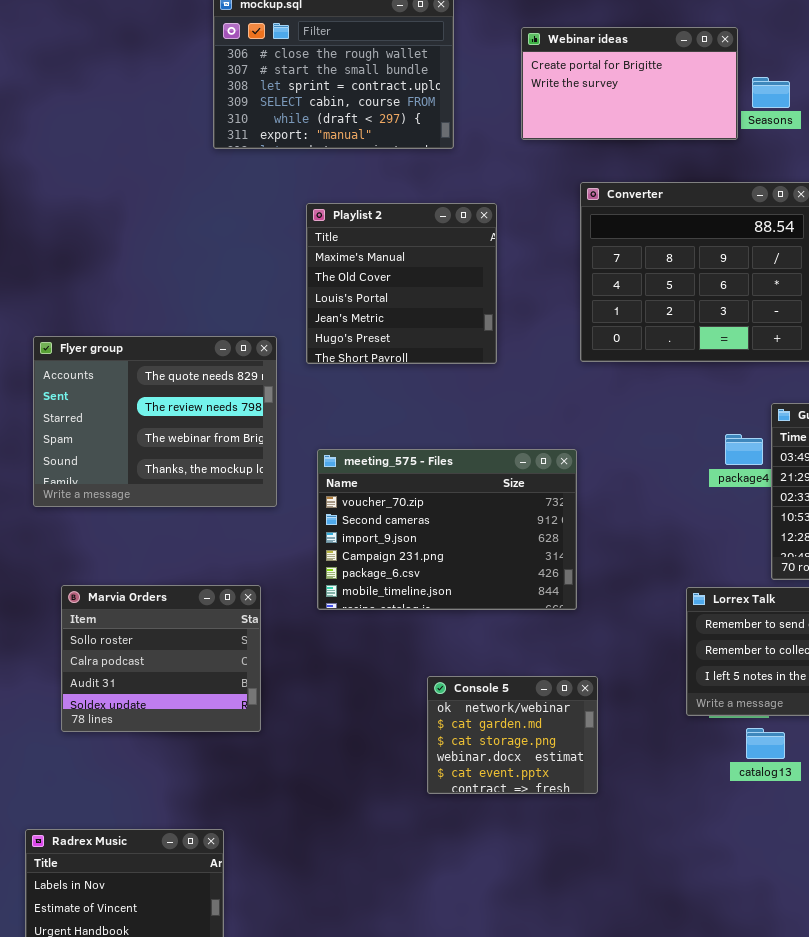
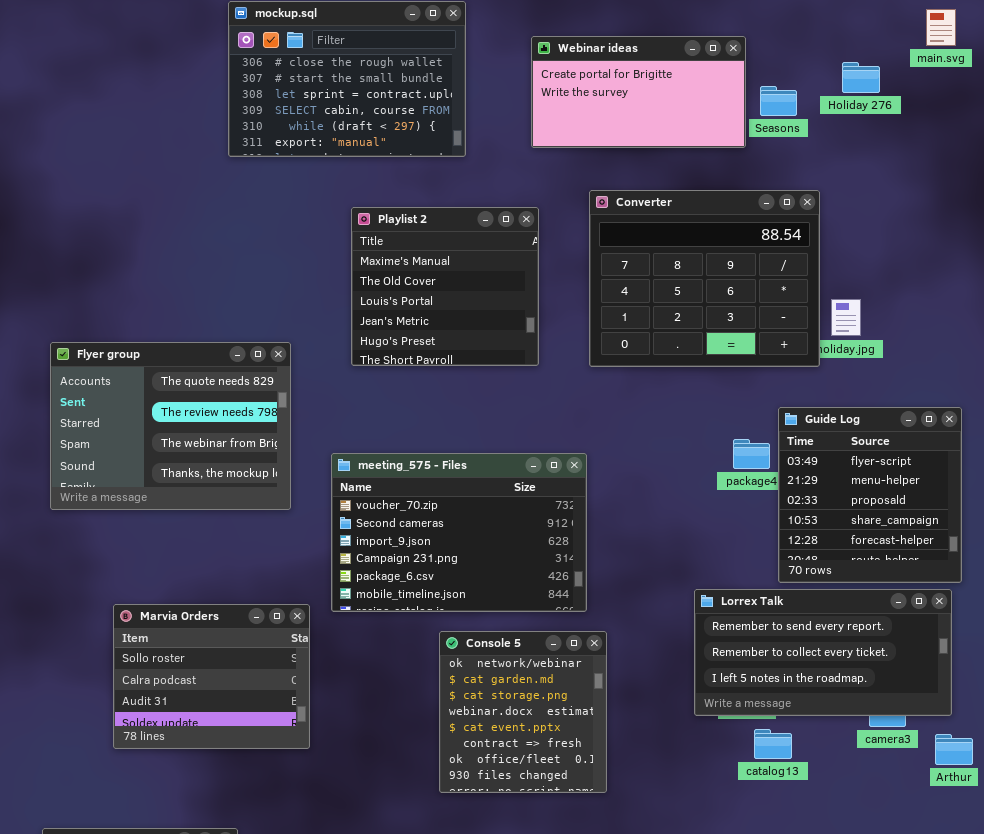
Playlist 2: [306,203,497,364] -> [351,207,539,366], moved
Marvia Orders: [61,585,261,732] -> [113,604,310,749], moved
Console 5: [427,676,598,794] -> [439,631,607,793], resized

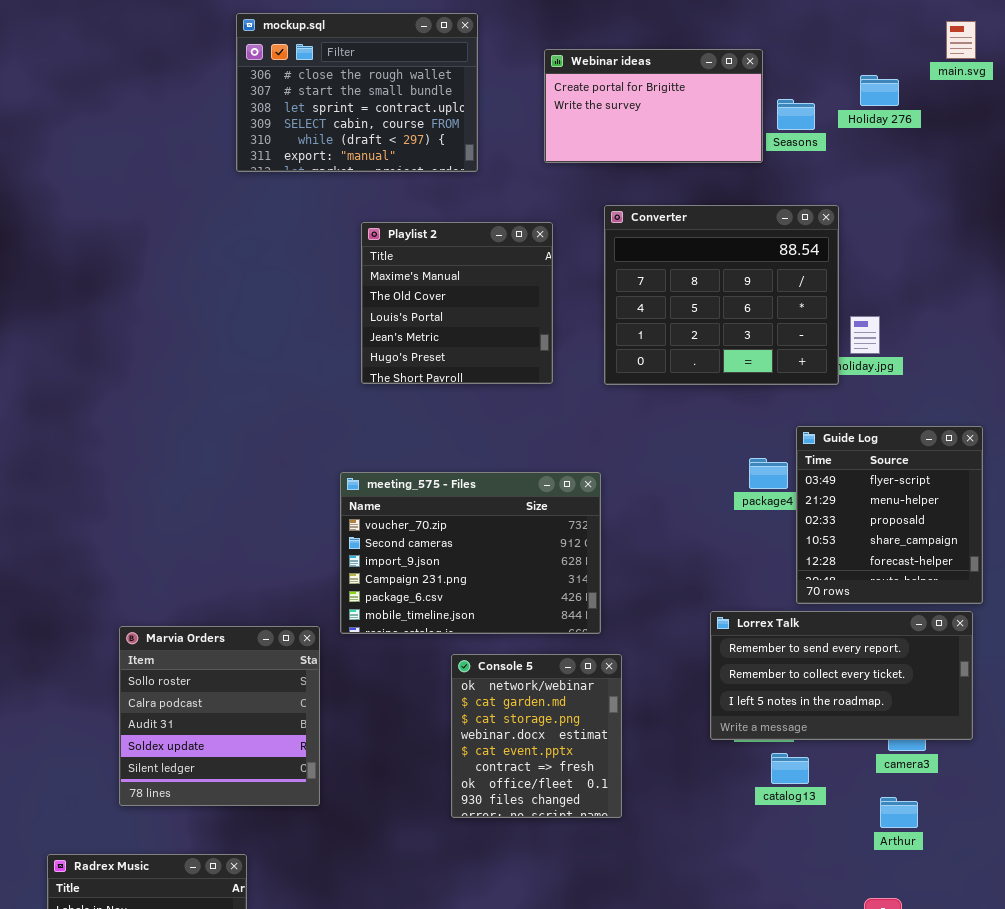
Flyer group: [50,342,291,510] -> none, closed
Marvia Orders: [113,604,310,749] -> [119,626,320,806], resized
Arthur: [935,734,973,765] -> [880,797,918,828], moved

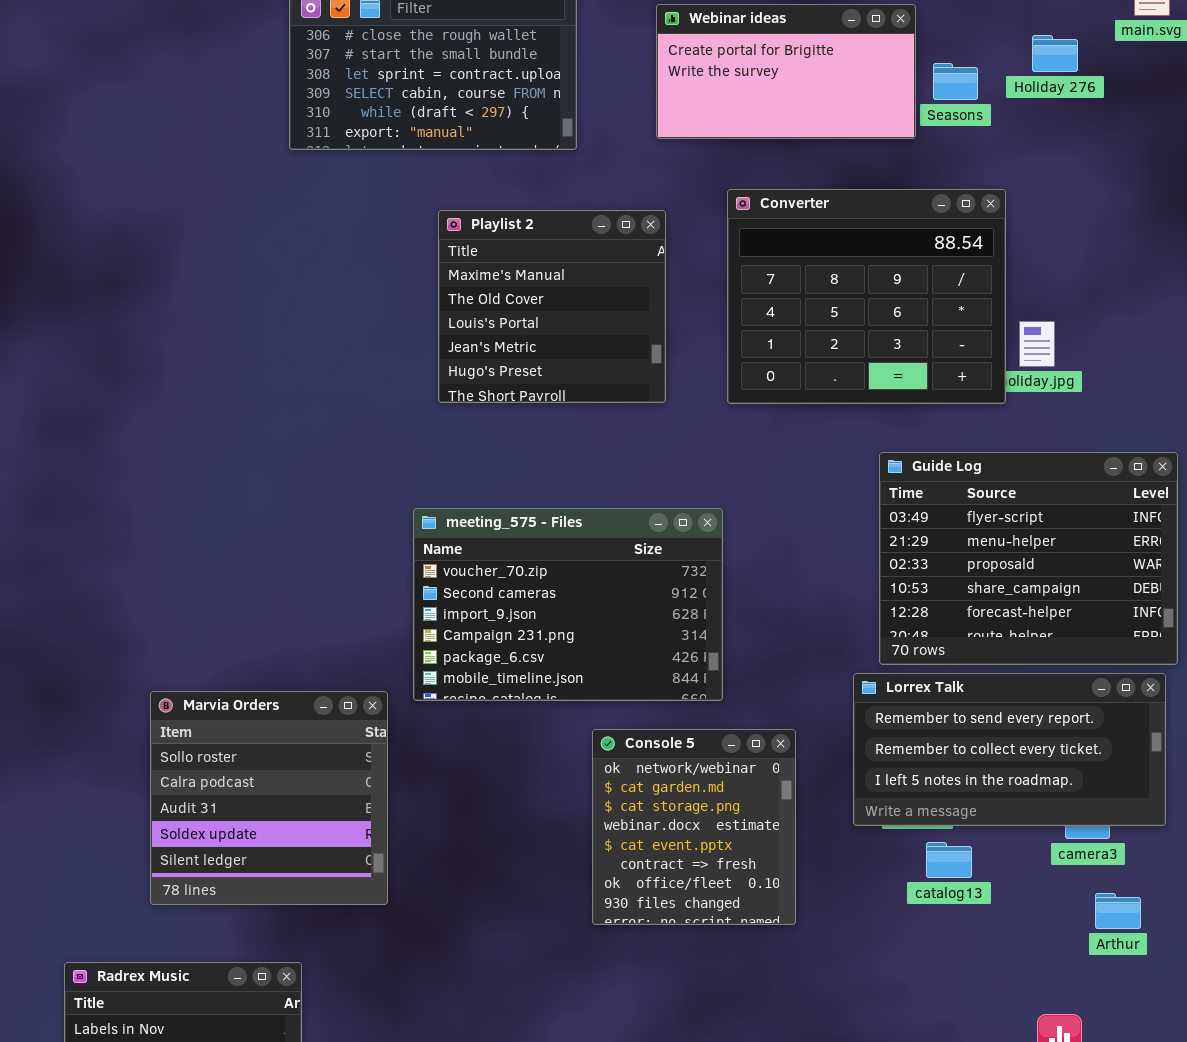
Guide Log: [796,426,983,604] -> [879,452,1178,665], resized
Console 5: [451,654,622,818] -> [592,729,796,925], moved
Arthur: [880,797,918,828] -> [1095,893,1141,929], moved

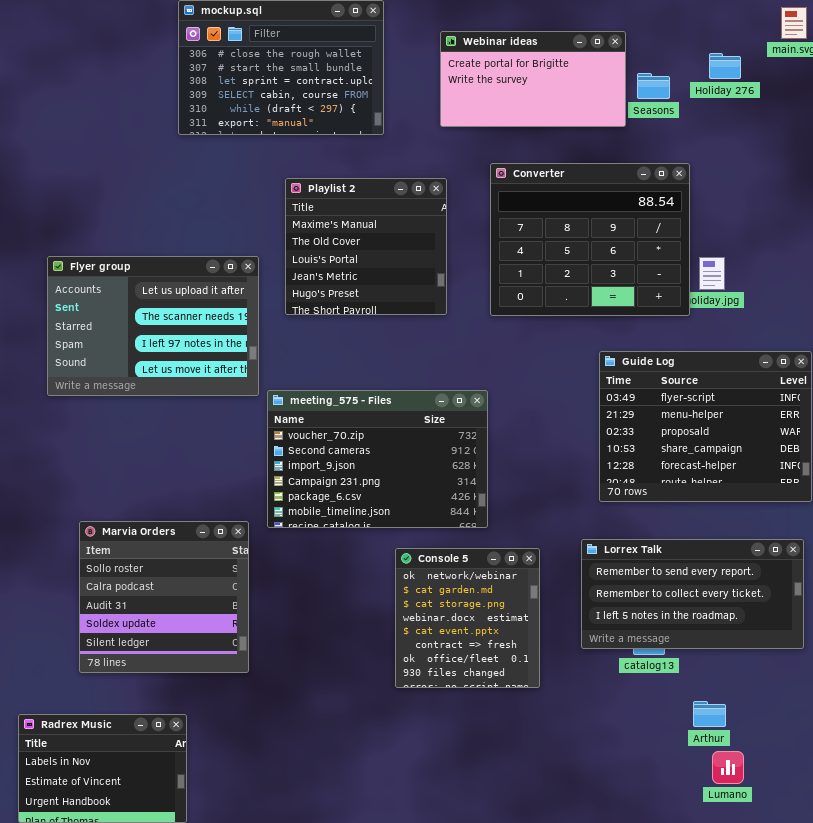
Flyer group: none -> [47,256,259,396], opened
Lorrex Talk: [853,673,1166,826] -> [581,539,804,649], moved
Arthur: [1095,893,1141,929] -> [693,701,726,727], moved

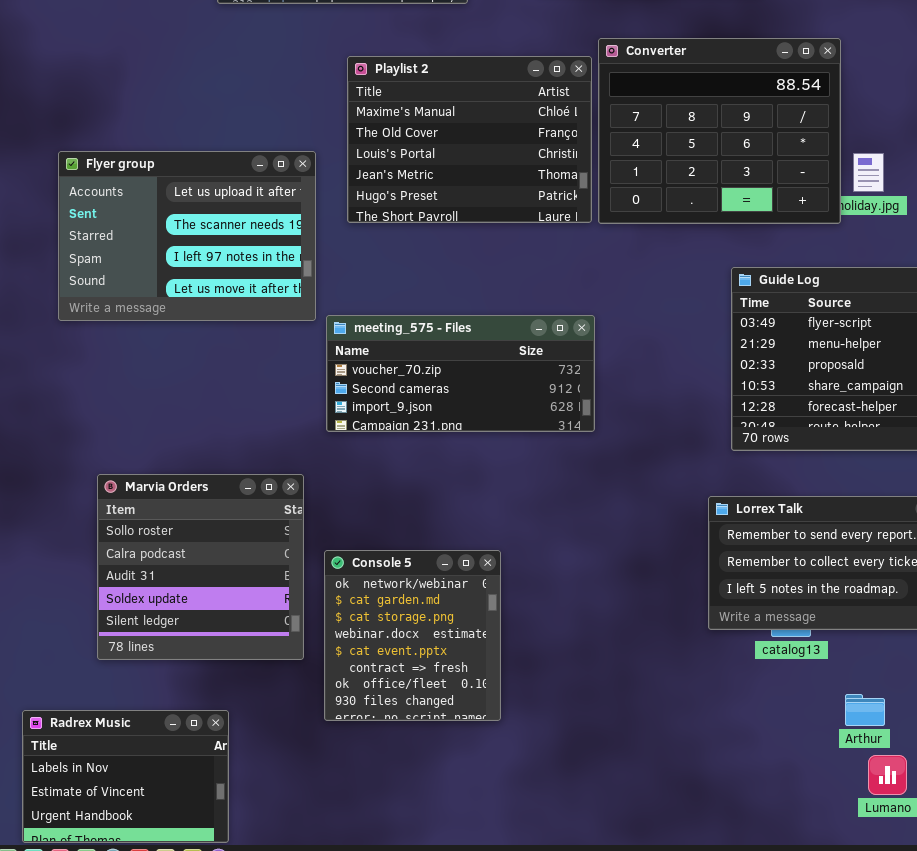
Playlist 2: [285,178,447,315] -> [347,56,592,223], resized
meeting_575 - Files: [267,390,488,528] -> [326,315,595,432], resized
Console 5: [395,548,540,688] -> [324,550,501,721], moved

